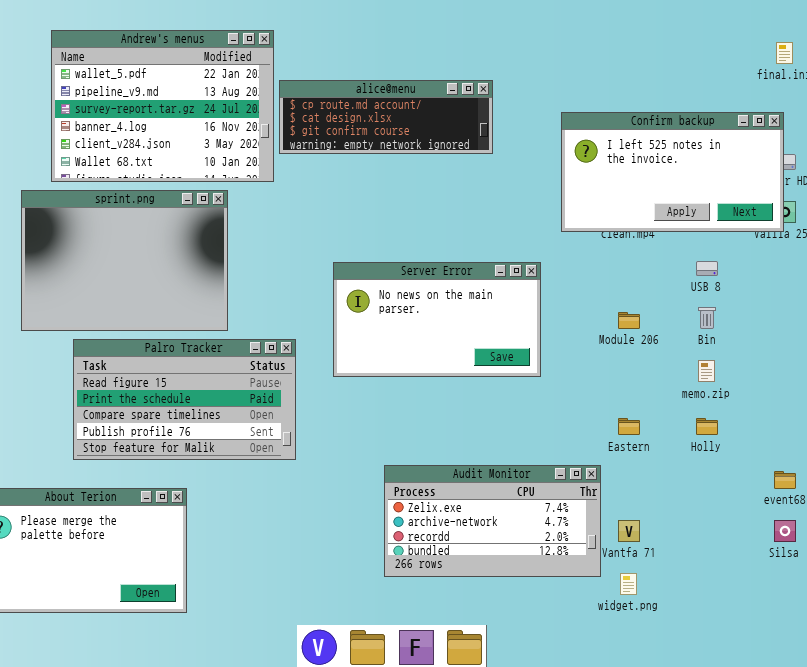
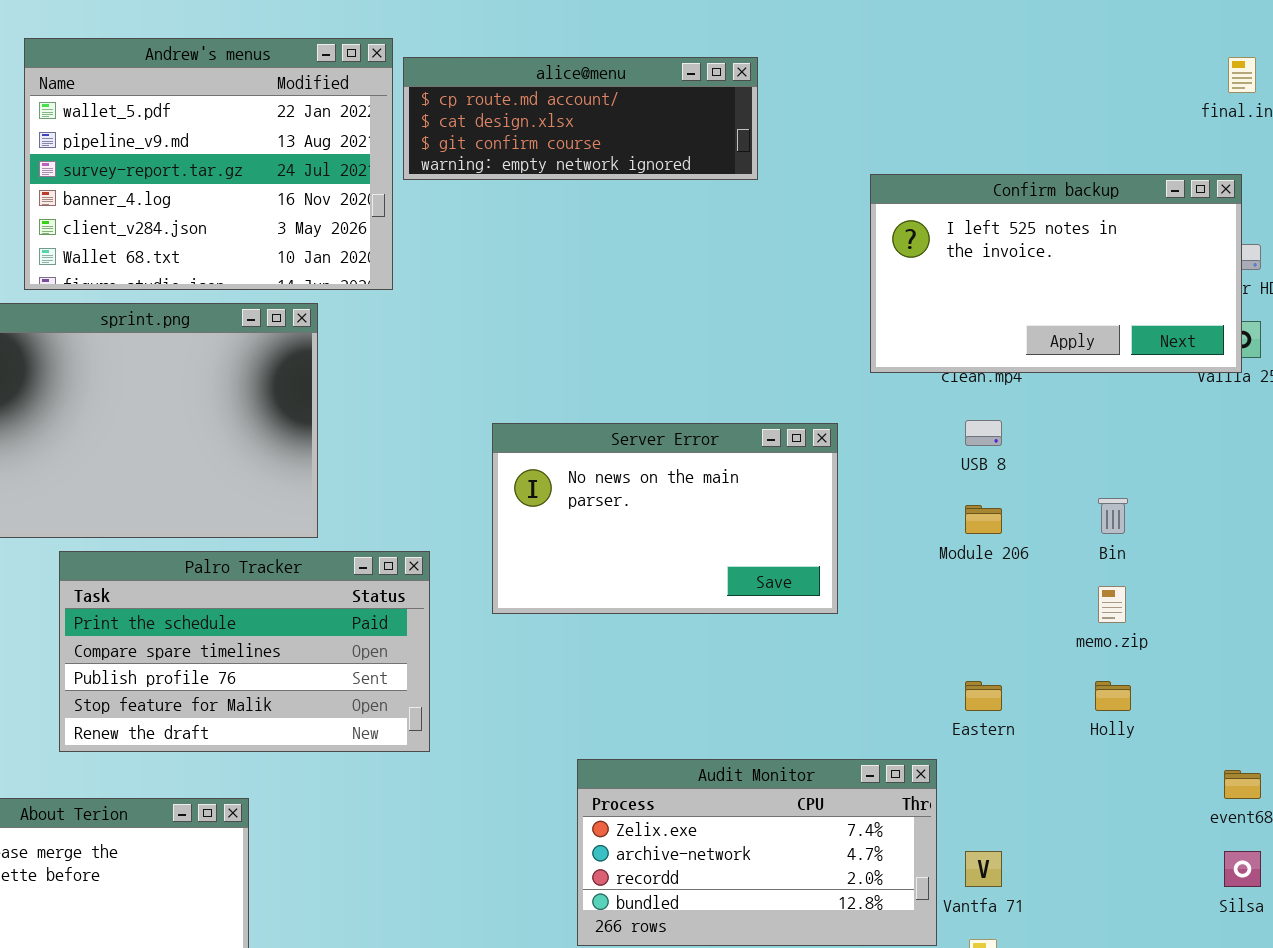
alice@menu: [279,80,493,154] -> [403,57,758,180], moved
USB 8: [696,261,718,276] -> [965,420,1002,446], moved
Palro Tracker: [73,339,296,460] -> [59,551,430,752], scrolled down 1 row

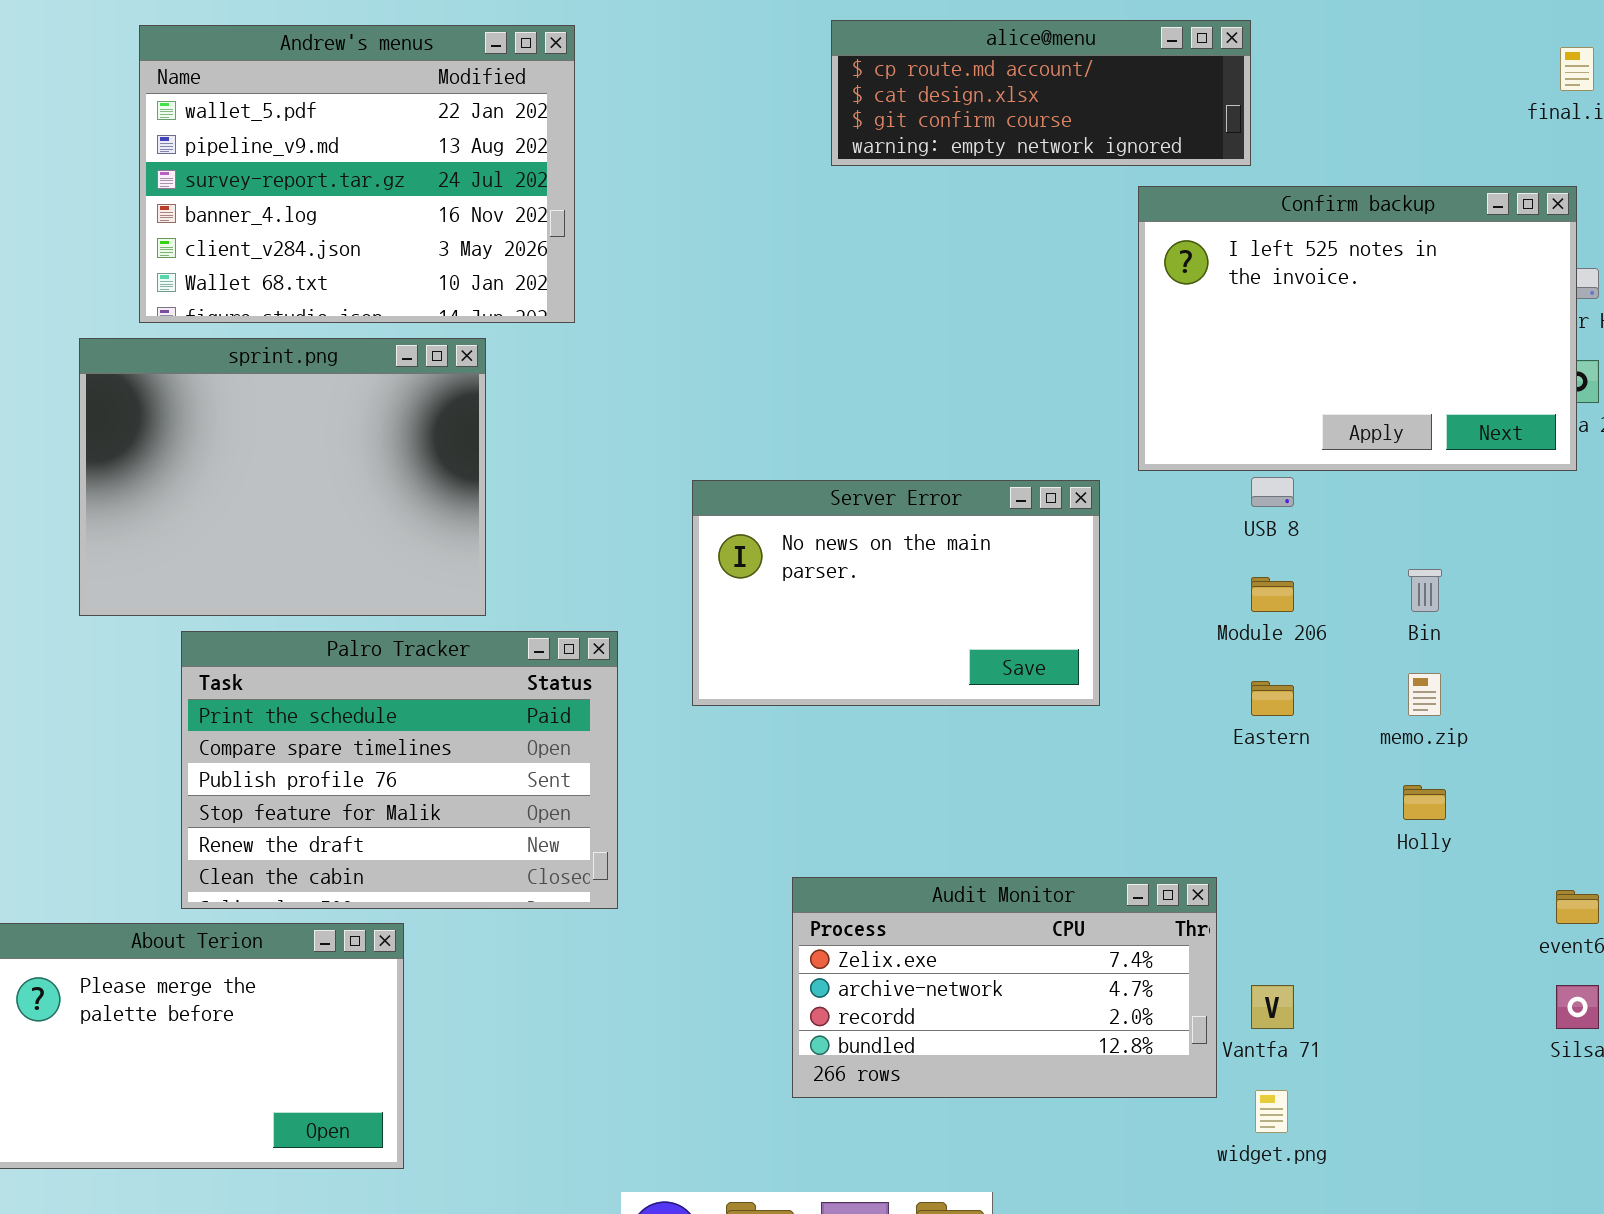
alice@menu: [403,57,758,180] -> [831,20,1251,166], moved
Confirm backup: [870,174,1242,373] -> [1138,186,1577,471], resized
Palro Tracker: [59,551,430,752] -> [181,631,618,909], resized
Eastern: [965,681,1002,711] -> [1251,681,1294,716], moved

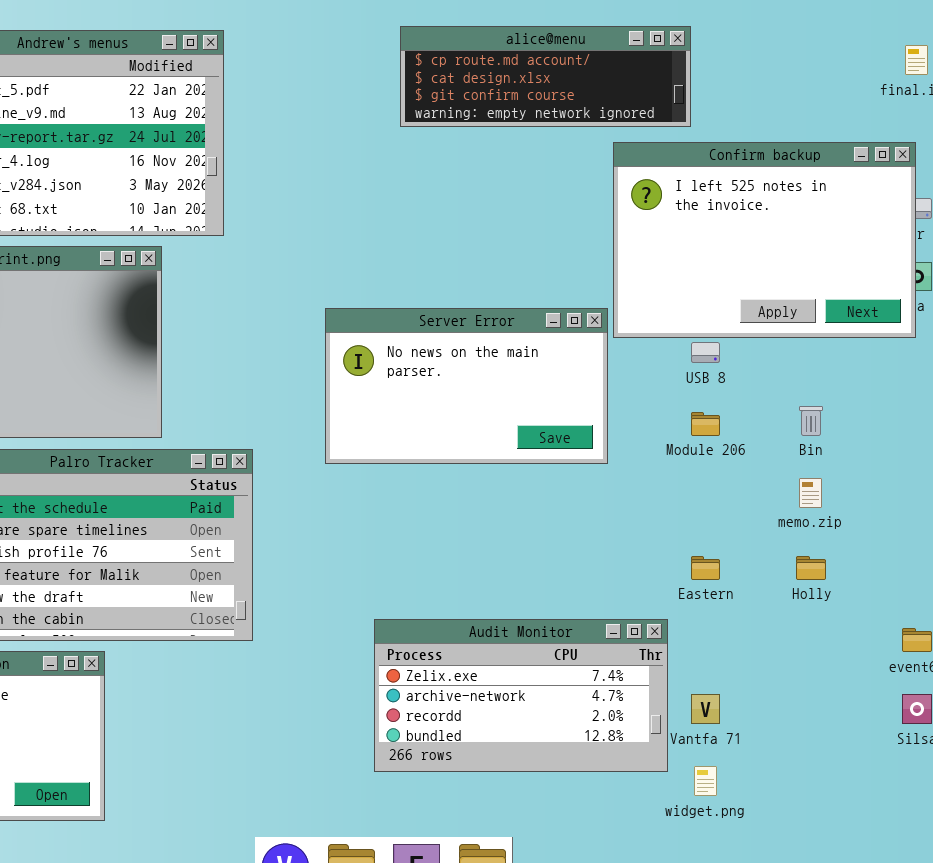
Server Error: [692,480,1100,706] -> [325,308,608,464], moved
Eastern: [1251,681,1294,716] -> [691,556,720,580], moved

